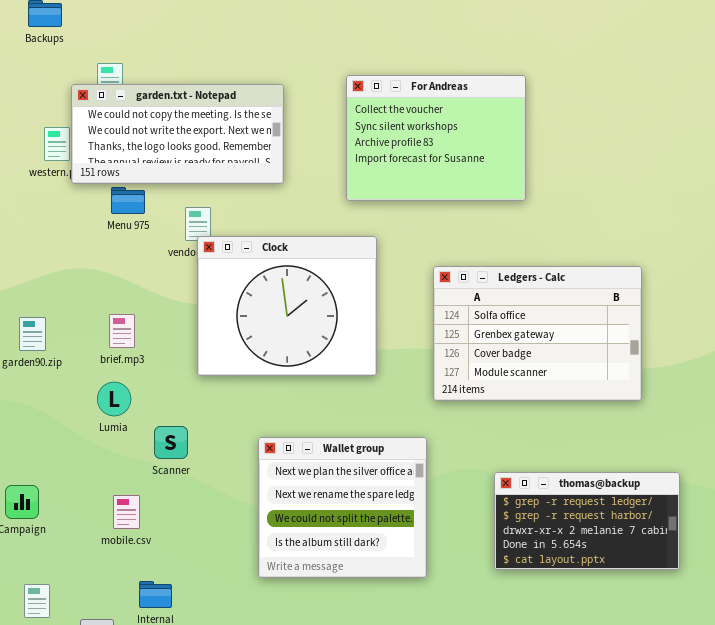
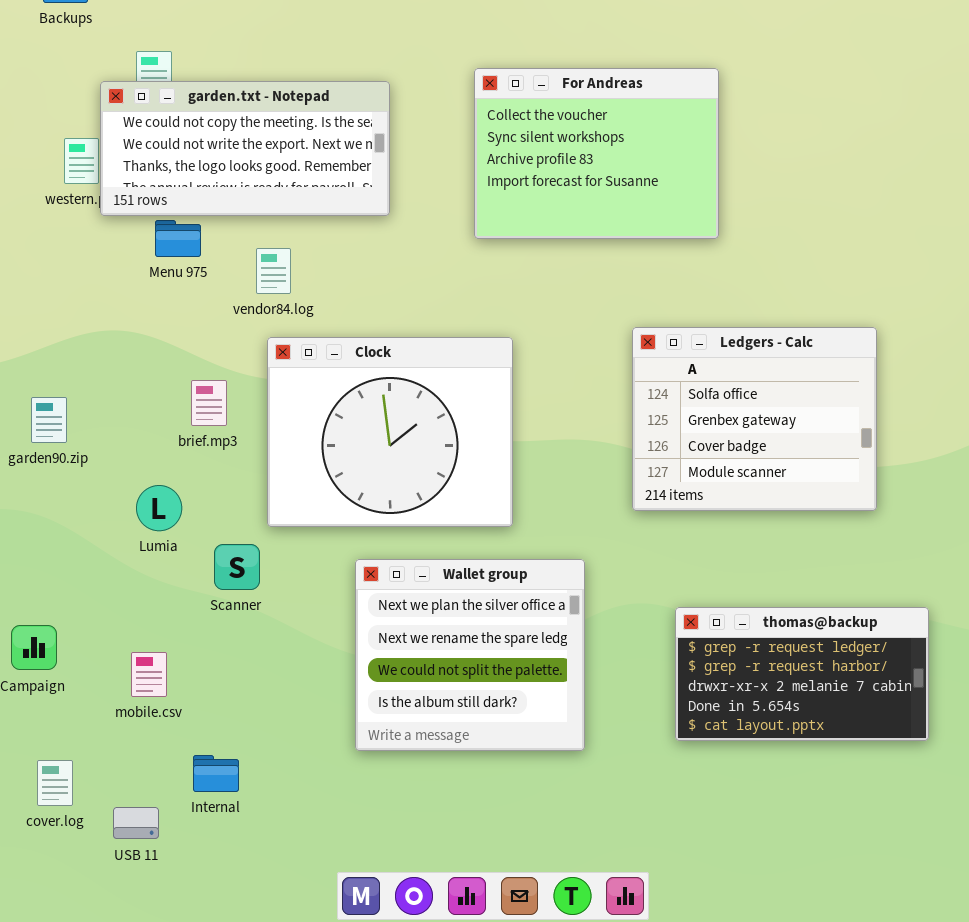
Clock: [197,236,377,376] -> [267,337,513,527], moved
Ledgers - Calc: [433,266,642,401] -> [632,327,877,511], resized
brief.mp3: [109,314,135,348] -> [191,380,227,426], moved
mobile.csv: [113,495,140,529] -> [131,652,167,697], moved

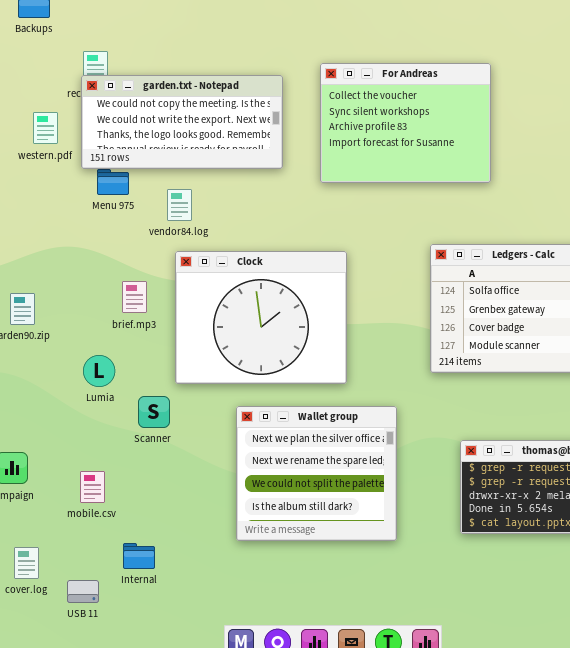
garden.txt - Notepad: [100,81,390,216] -> [81,75,283,169], moved

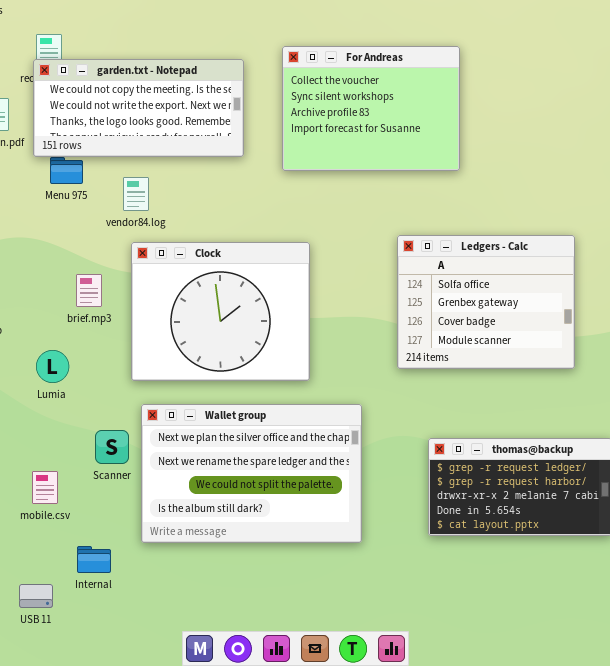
Scanner: [138,396,170,428] -> [95,430,129,464], moved
Wallet group: [236,406,397,541] -> [141,404,362,543], resized

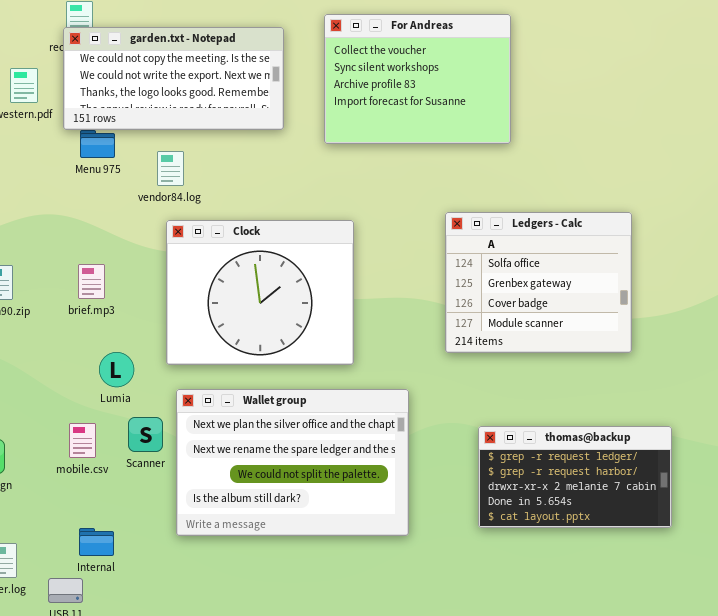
brief.mp3: [76,274,102,307] -> [78,264,105,299], moved
Lumia: [36,350,69,383] -> [99,352,134,387], moved
mobile.csv: [32,471,58,504] -> [69,423,96,458], moved
Internal: [77,546,111,573] -> [79,528,114,556], moved

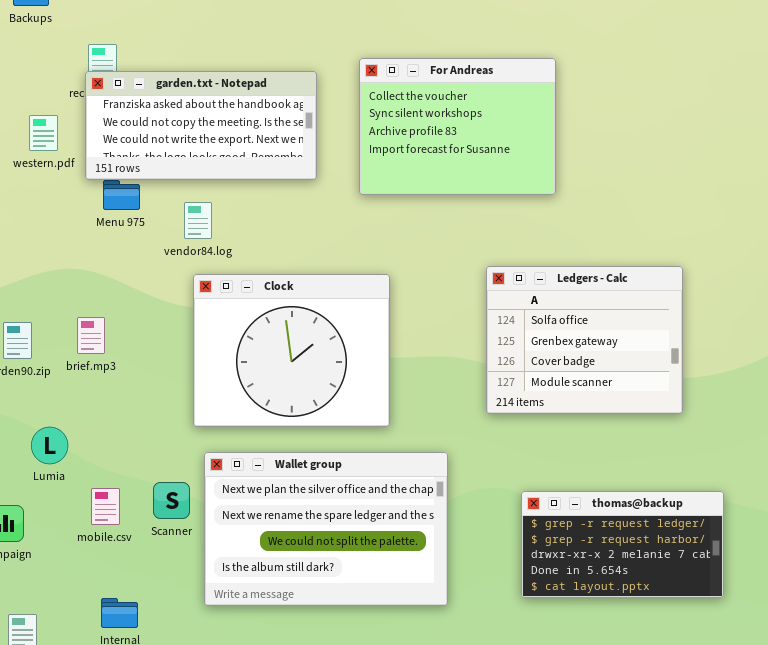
garden.txt - Notepad: [63,27,284,130] -> [85,71,317,180], scrolled up 1 row
brief.mp3: [78,264,105,299] -> [77,317,105,354], moved
Lumia: [99,352,134,387] -> [31,427,68,464], moved

